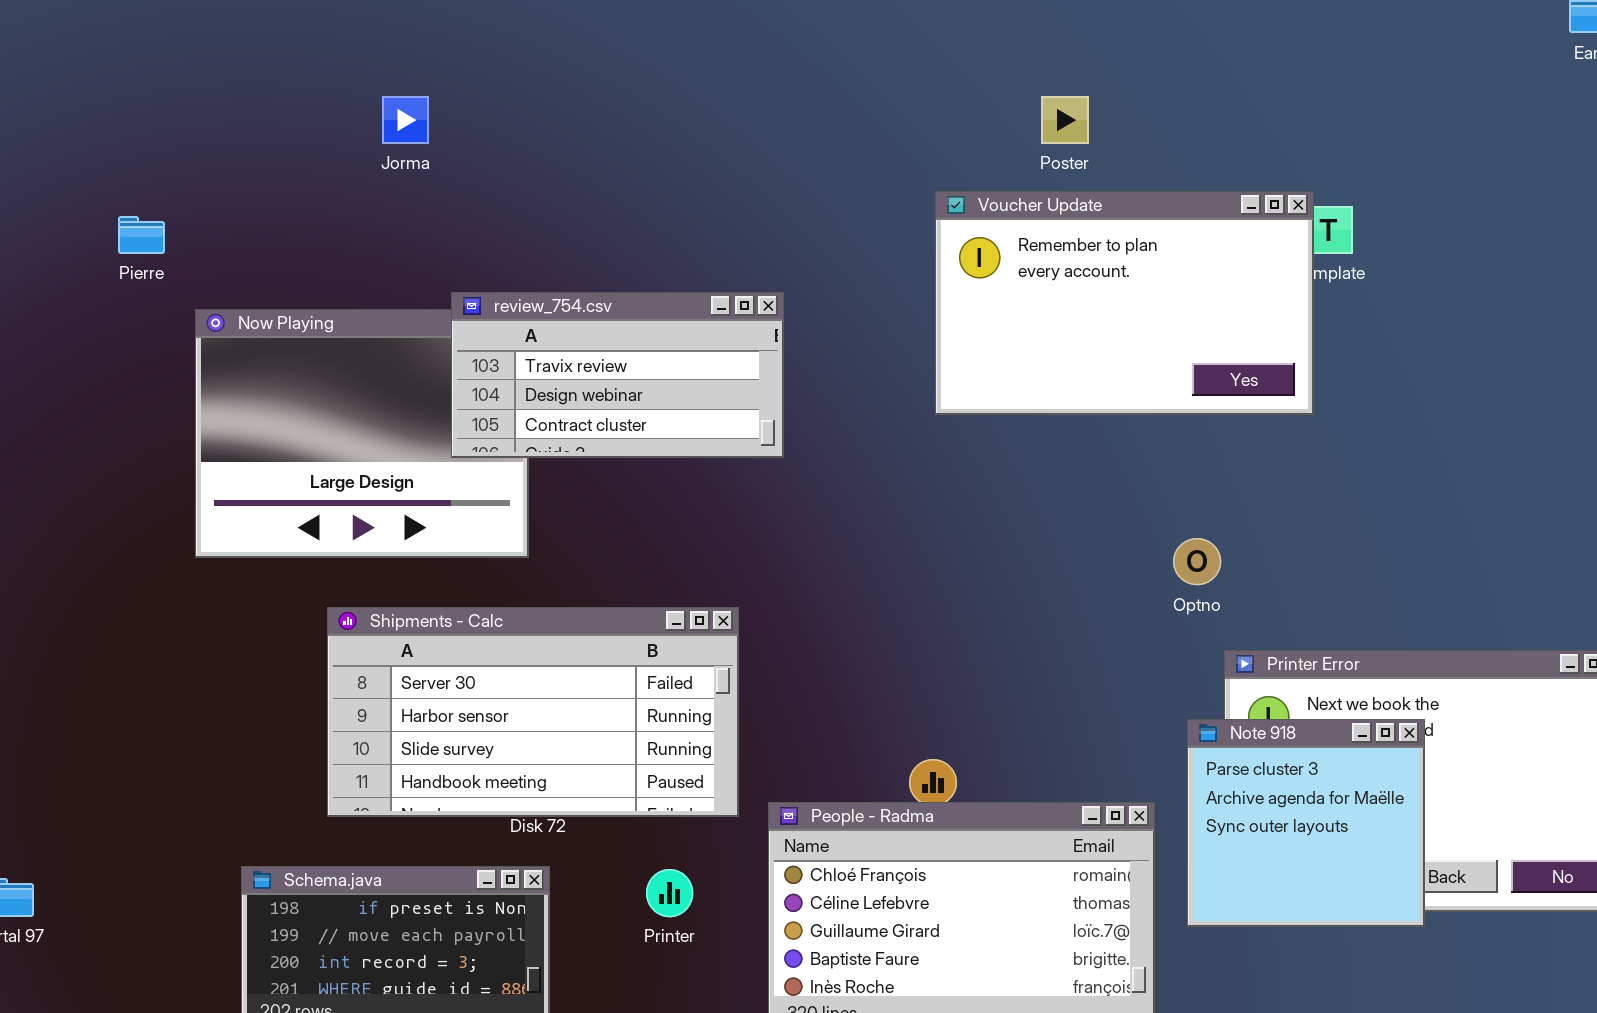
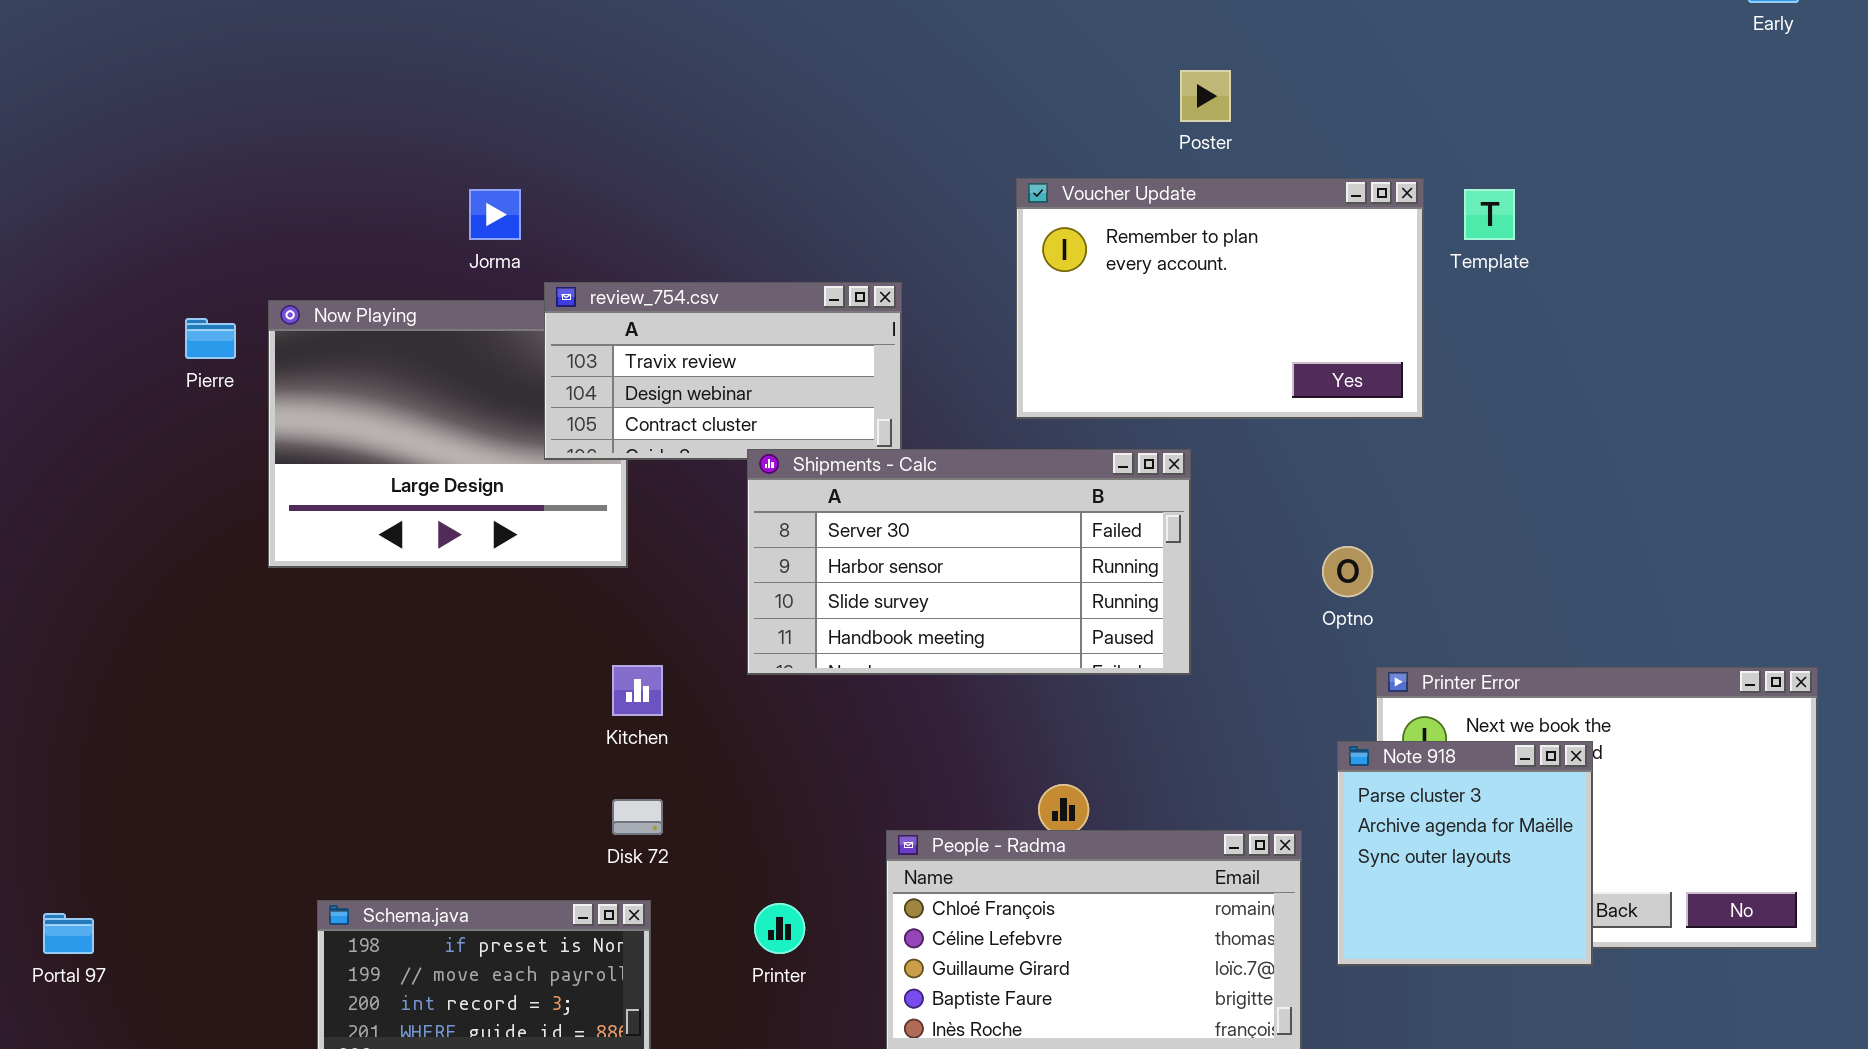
Jorma: [382,96,429,144] -> [469,189,521,240], moved
Voucher Update: [935,191,1314,415] -> [1016,178,1424,419], moved
Pierre: [118,216,165,254] -> [185,318,236,359], moved
Shipments - Calc: [327,607,739,817] -> [747,449,1191,675], moved

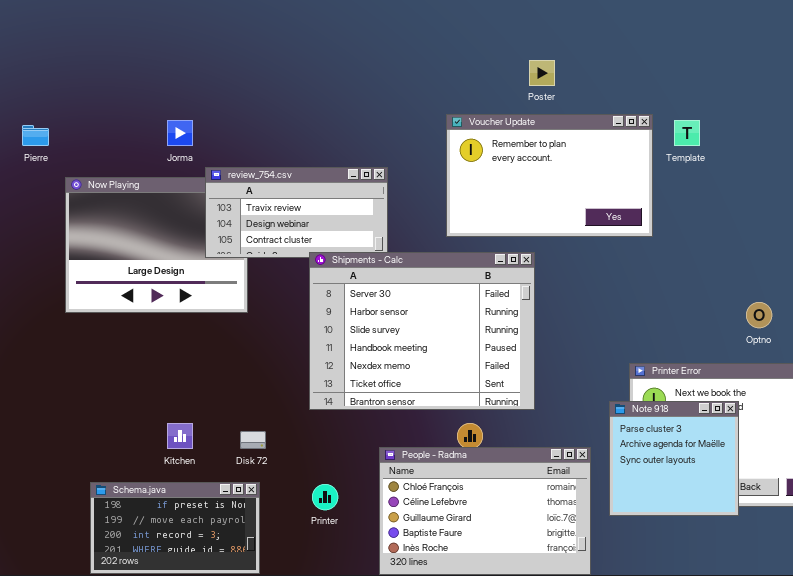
Pierre: [185,318,236,359] -> [22,125,49,146], moved
Shipments - Calc: [747,449,1191,675] -> [309,252,535,410], resized
Optno: [1322,546,1373,597] -> [746,302,772,328], moved
Kitchen: [612,665,663,716] -> [167,423,193,449], moved

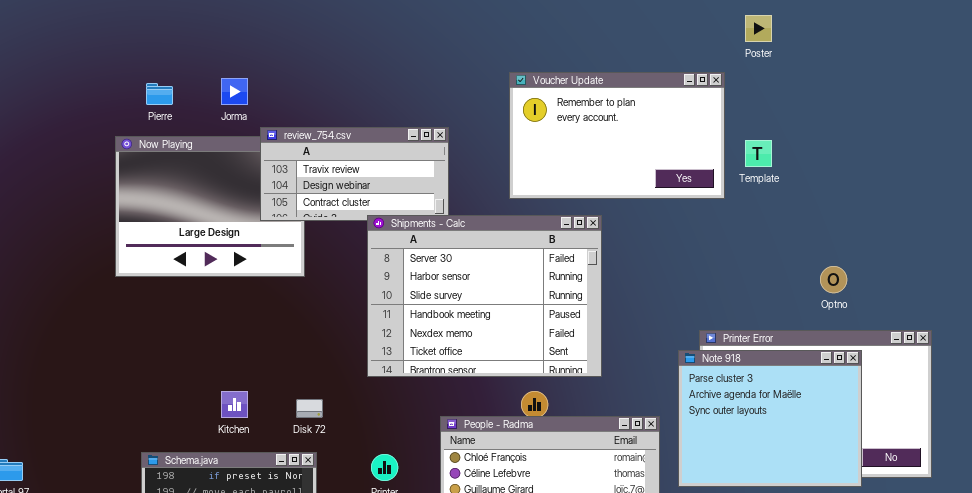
Poster: [529,60,555,86] -> [745,15,772,42], moved
Template: [674,120,700,146] -> [745,140,772,167], moved
Pierre: [22,125,49,146] -> [146,83,173,105], moved
Note 918: [609,401,739,516] -> [678,350,862,487], resized

